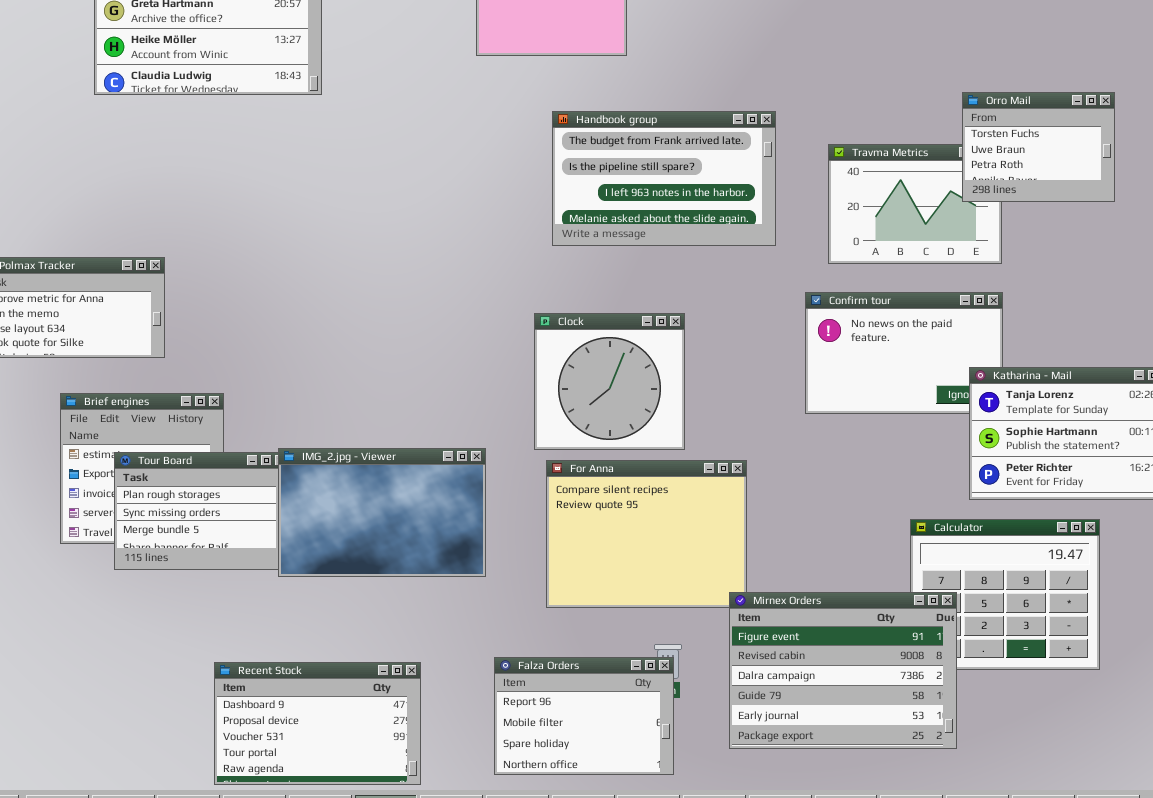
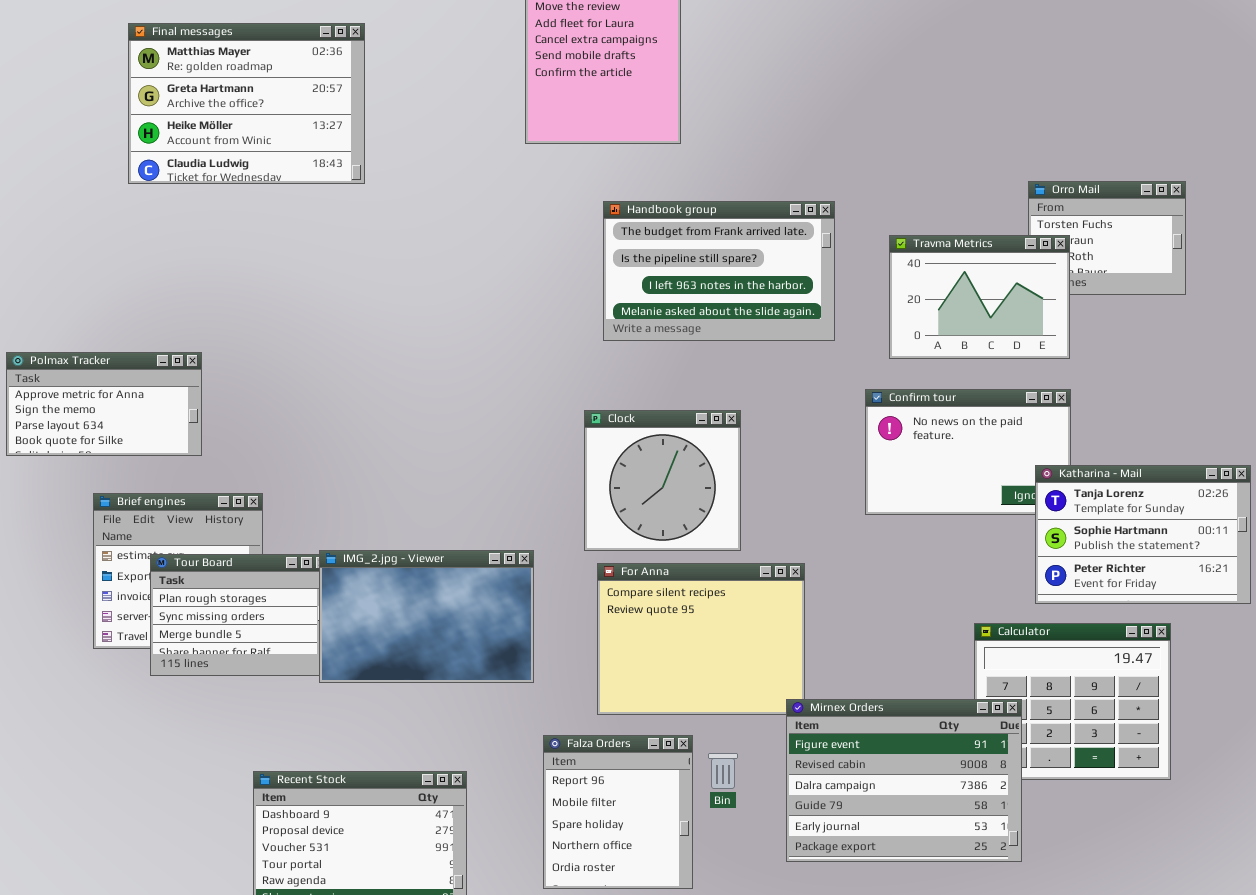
Travma Metrics: [828,144,1002,264] -> [889,235,1070,359], raised
Falza Orders: [494,657,674,775] -> [543,735,693,889], resized

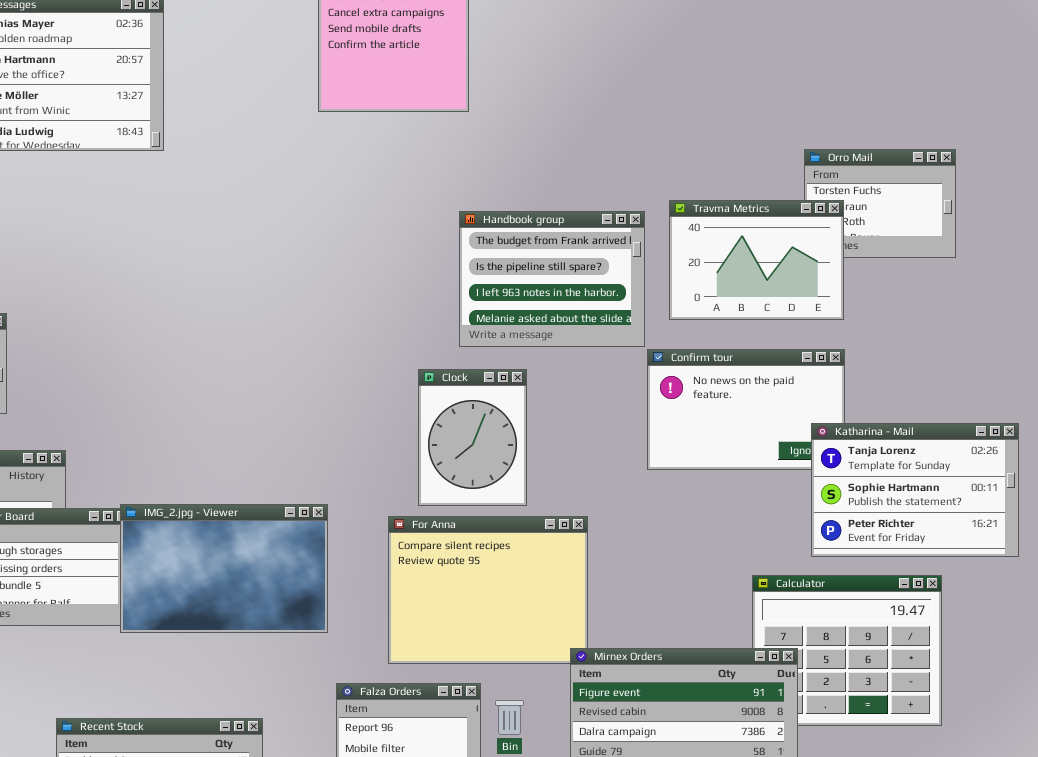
Handbook group: [603,201,835,341] -> [459,211,645,347], moved, resized
Clock: [584,410,741,551] -> [418,369,527,506], resized

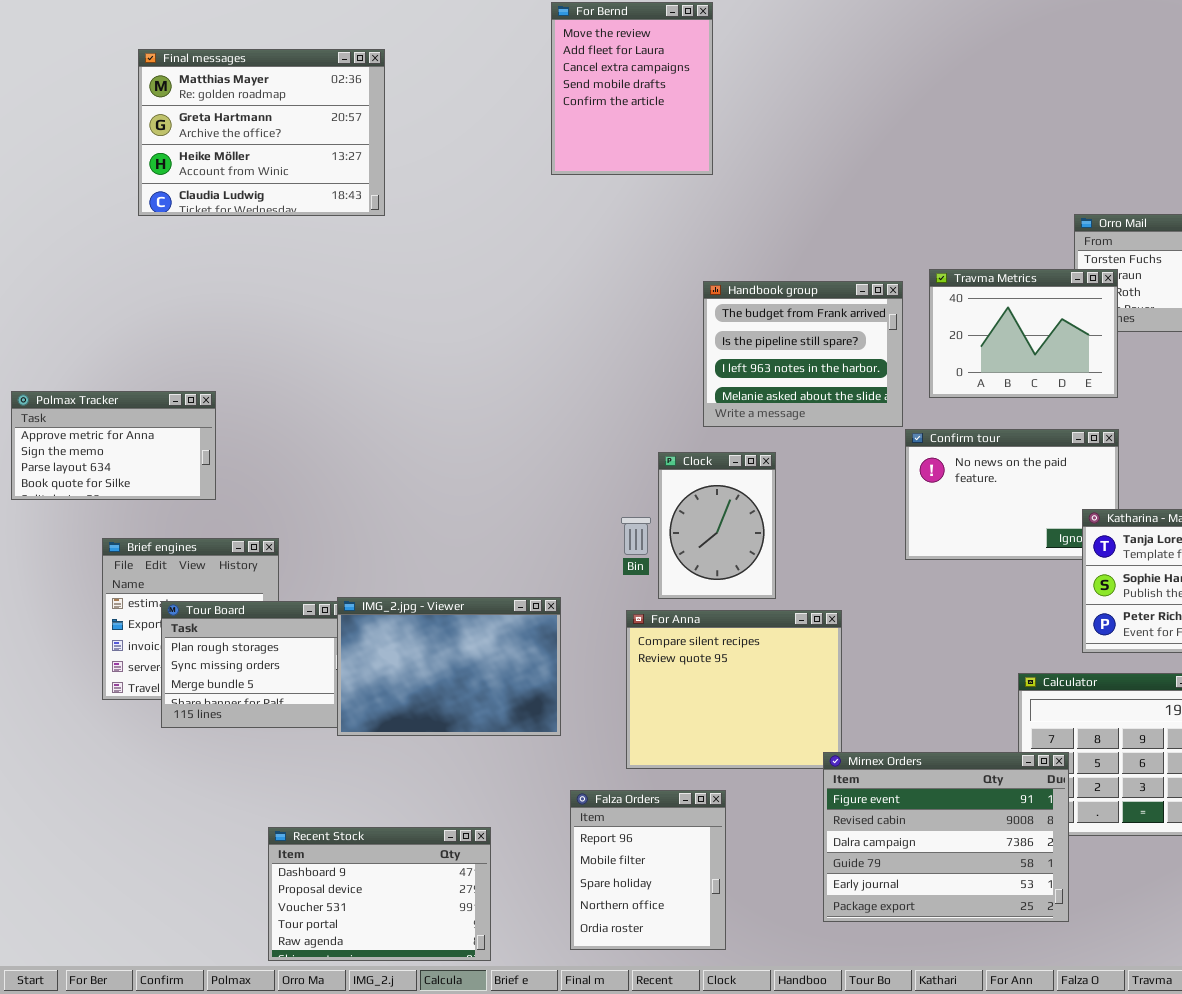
Bin: [495,700,524,735] -> [621,517,651,555], moved

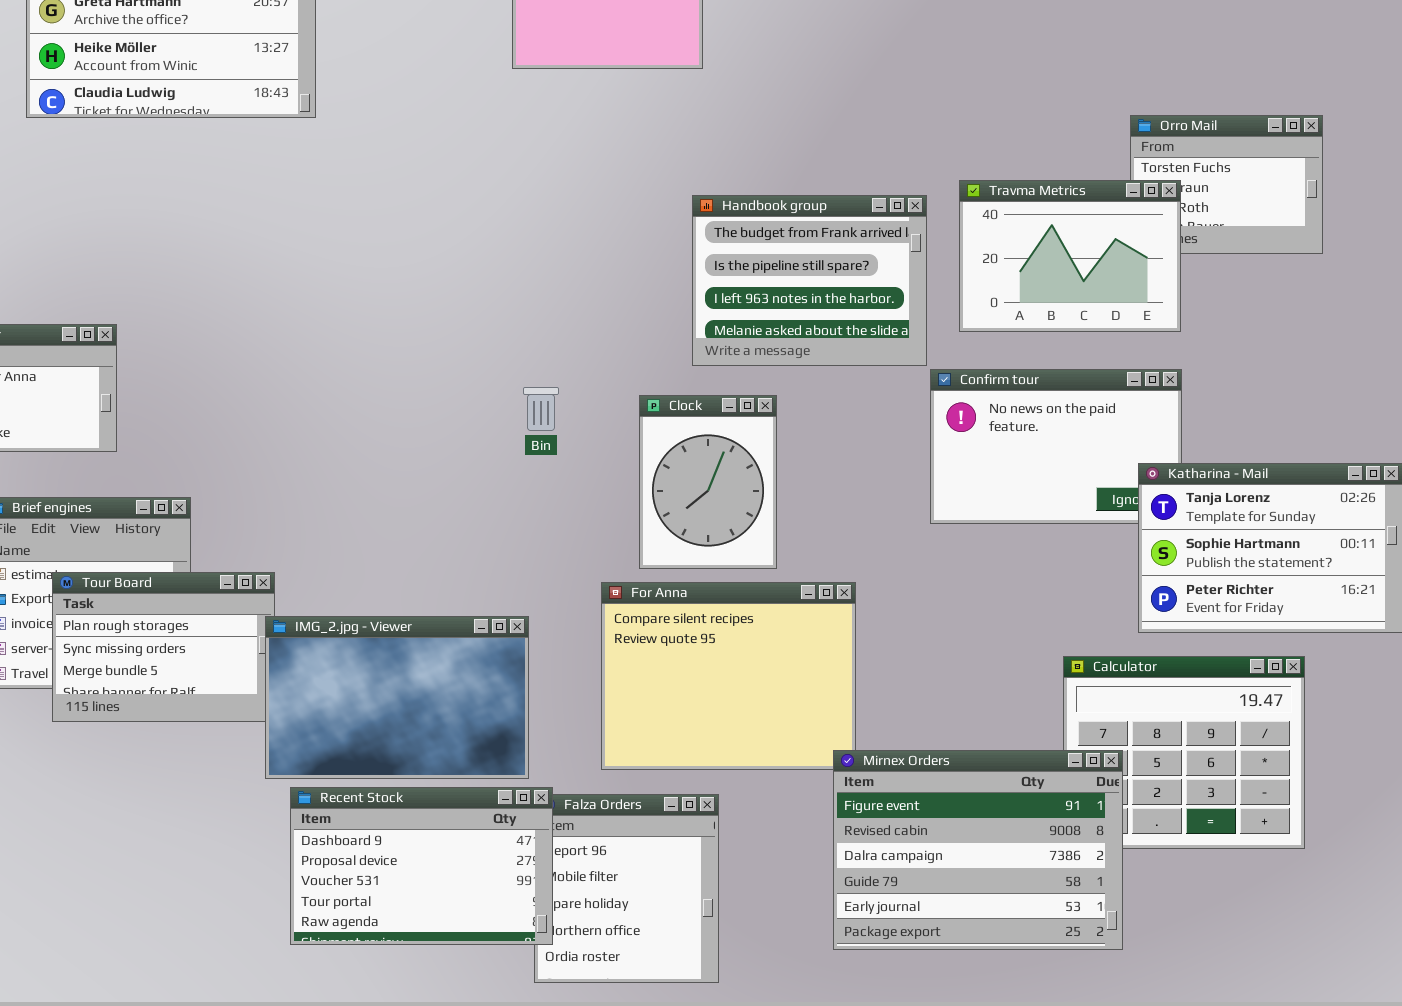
Bin: [621,517,651,555] -> [523,387,559,431], moved
IMG_2.jpg - Viewer: [337,597,561,736] -> [265,616,529,779], moved
Recent Stock: [268,827,491,961] -> [290,787,553,945], moved

